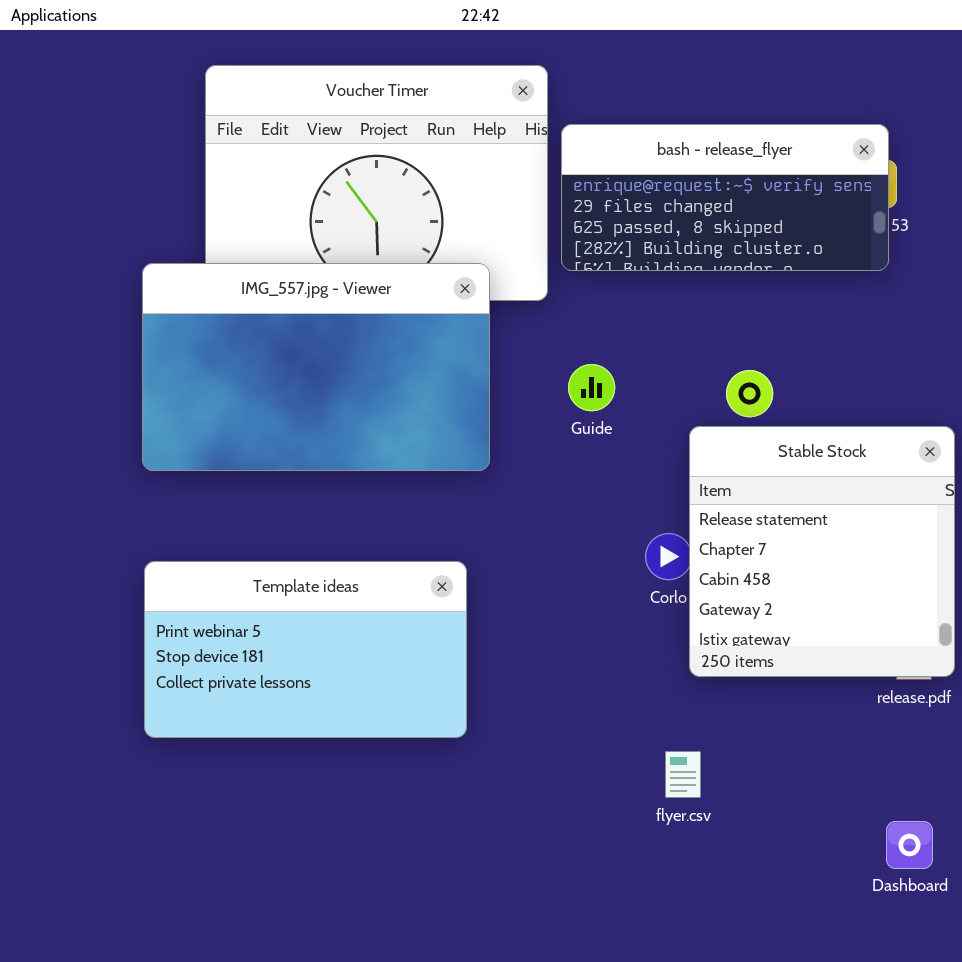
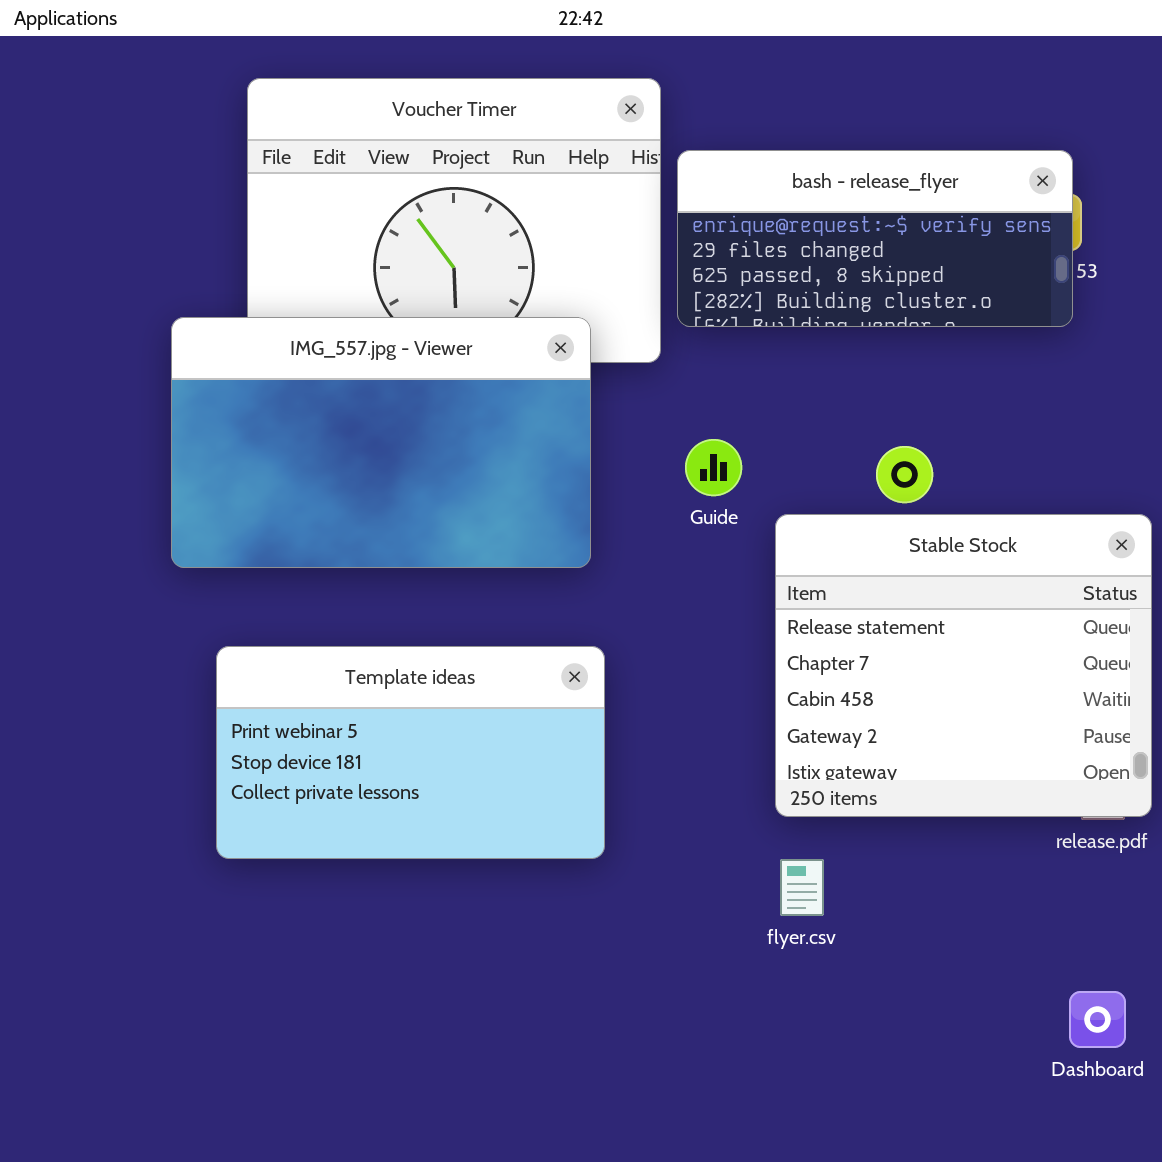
Stable Stock: [689,426,955,677] -> [775,514,1152,817], resized
Template ideas: [144,561,467,738] -> [216,646,605,859], moved
flyer.csv: [665,751,701,798] -> [780,859,824,916], moved

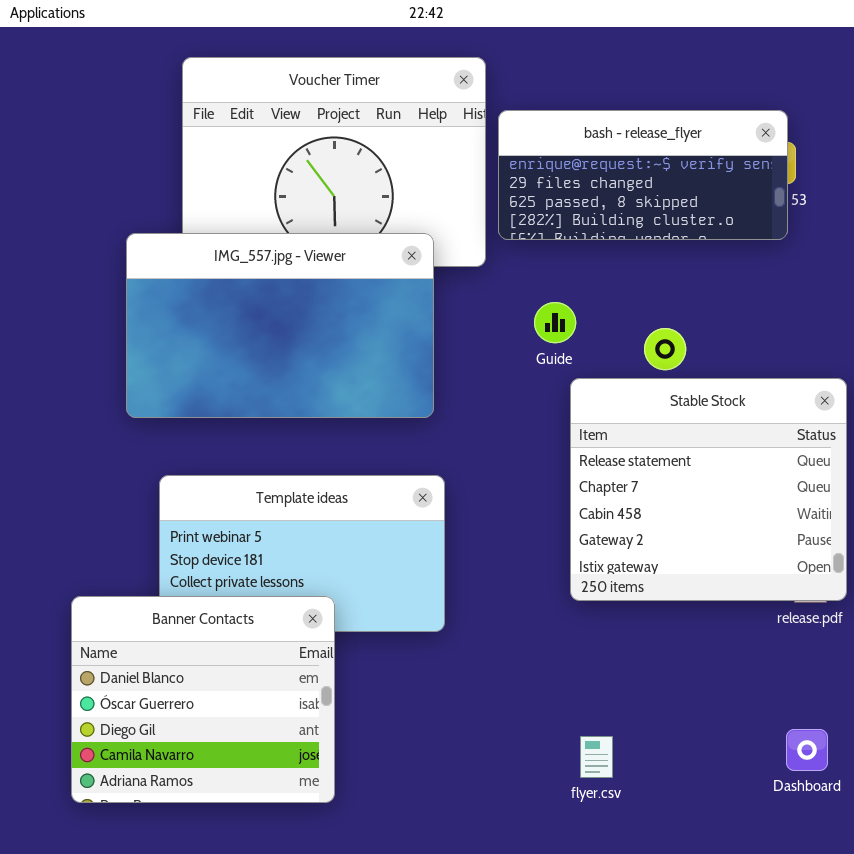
Guide: [685,439,742,496] -> [534,302,576,343], moved
Banner Contacts: none -> [71,596,335,803], opened
flyer.csv: [780,859,824,916] -> [580,736,613,778], moved

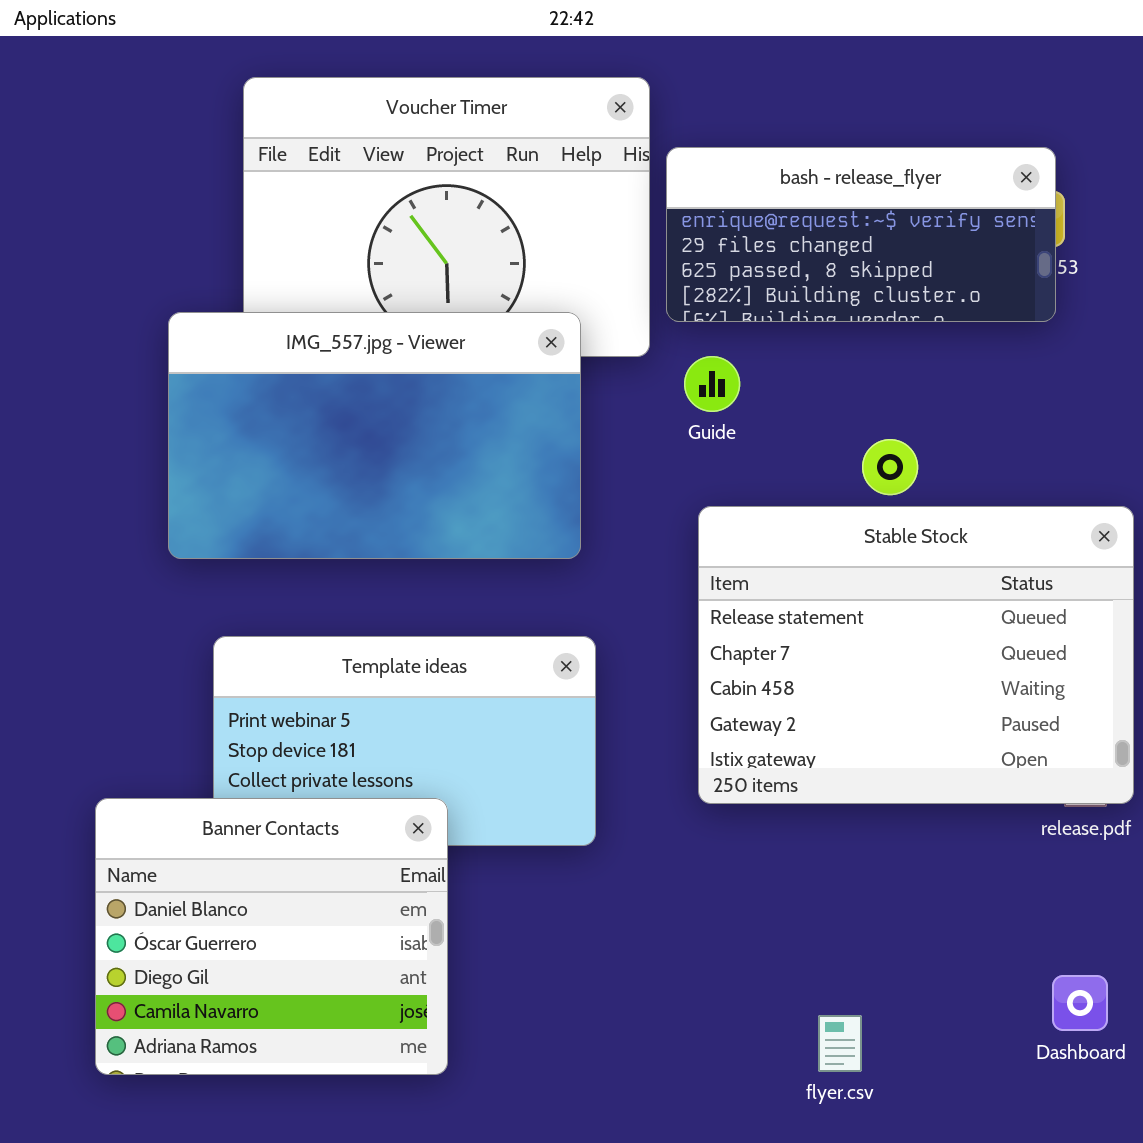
Guide: [534,302,576,343] -> [684,356,740,412], moved
Stable Stock: [570,378,847,601] -> [698,506,1134,804], resized
flyer.csv: [580,736,613,778] -> [818,1015,862,1072], moved

